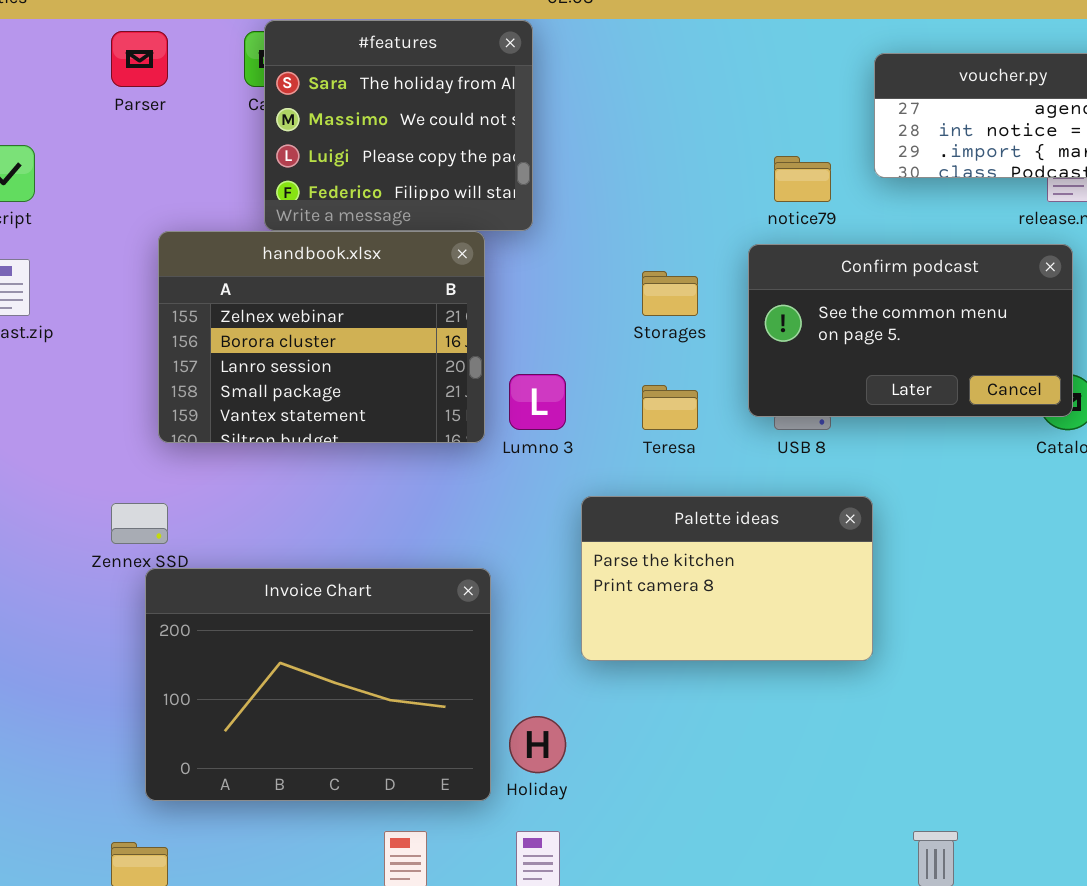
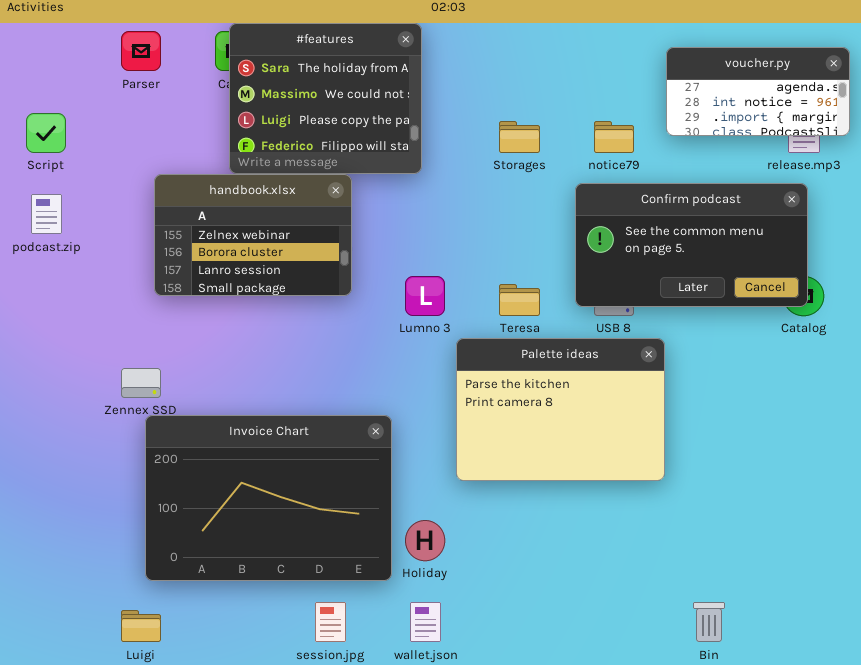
handbook.xlsx: [158,231,485,443] -> [154,174,352,296], resized
Storages: [642,271,698,316] -> [499,121,540,153], moved
Palette ideas: [581,496,873,661] -> [456,338,665,481], resized

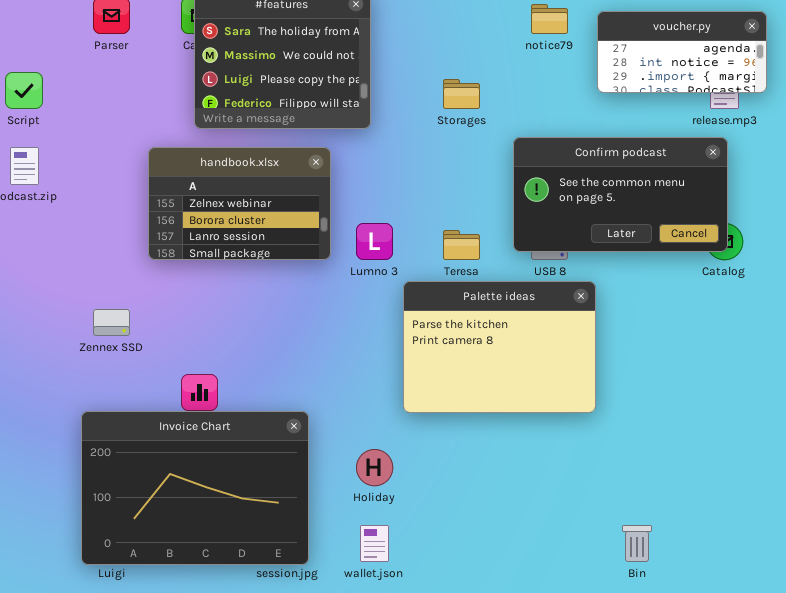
notice79: [594,121,634,153] -> [531,4,568,34], moved
handbook.xlsx: [154,174,352,296] -> [148,147,331,260], moved
Invoice Chart: [145,415,392,581] -> [81,411,309,565], moved

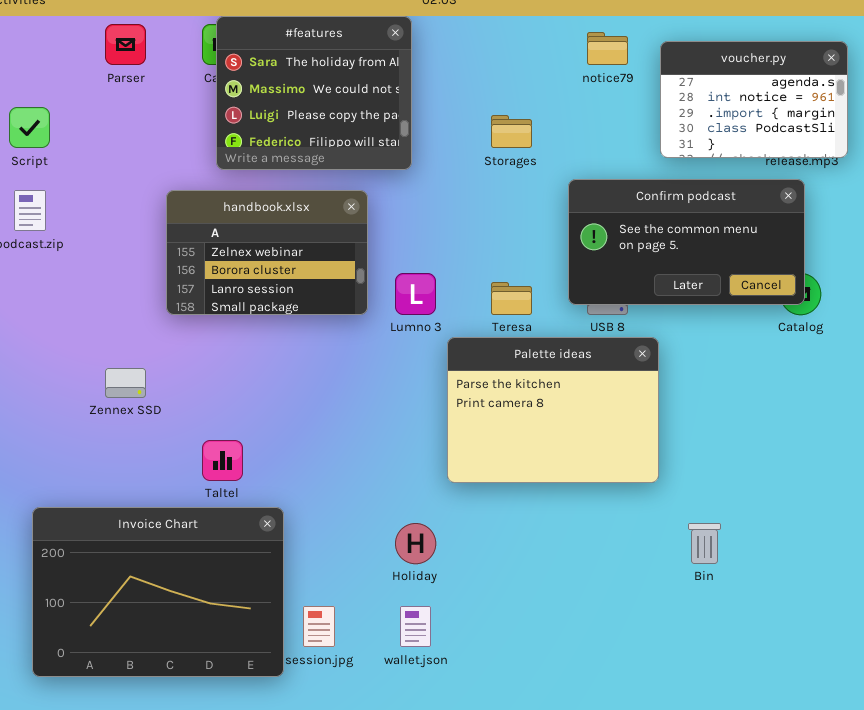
voucher.py: [597,11,767,93] -> [660,41,848,158], resized
Invoice Chart: [81,411,309,565] -> [32,507,284,677], moved
Bin: [622,525,652,562] -> [688,523,721,564], moved

